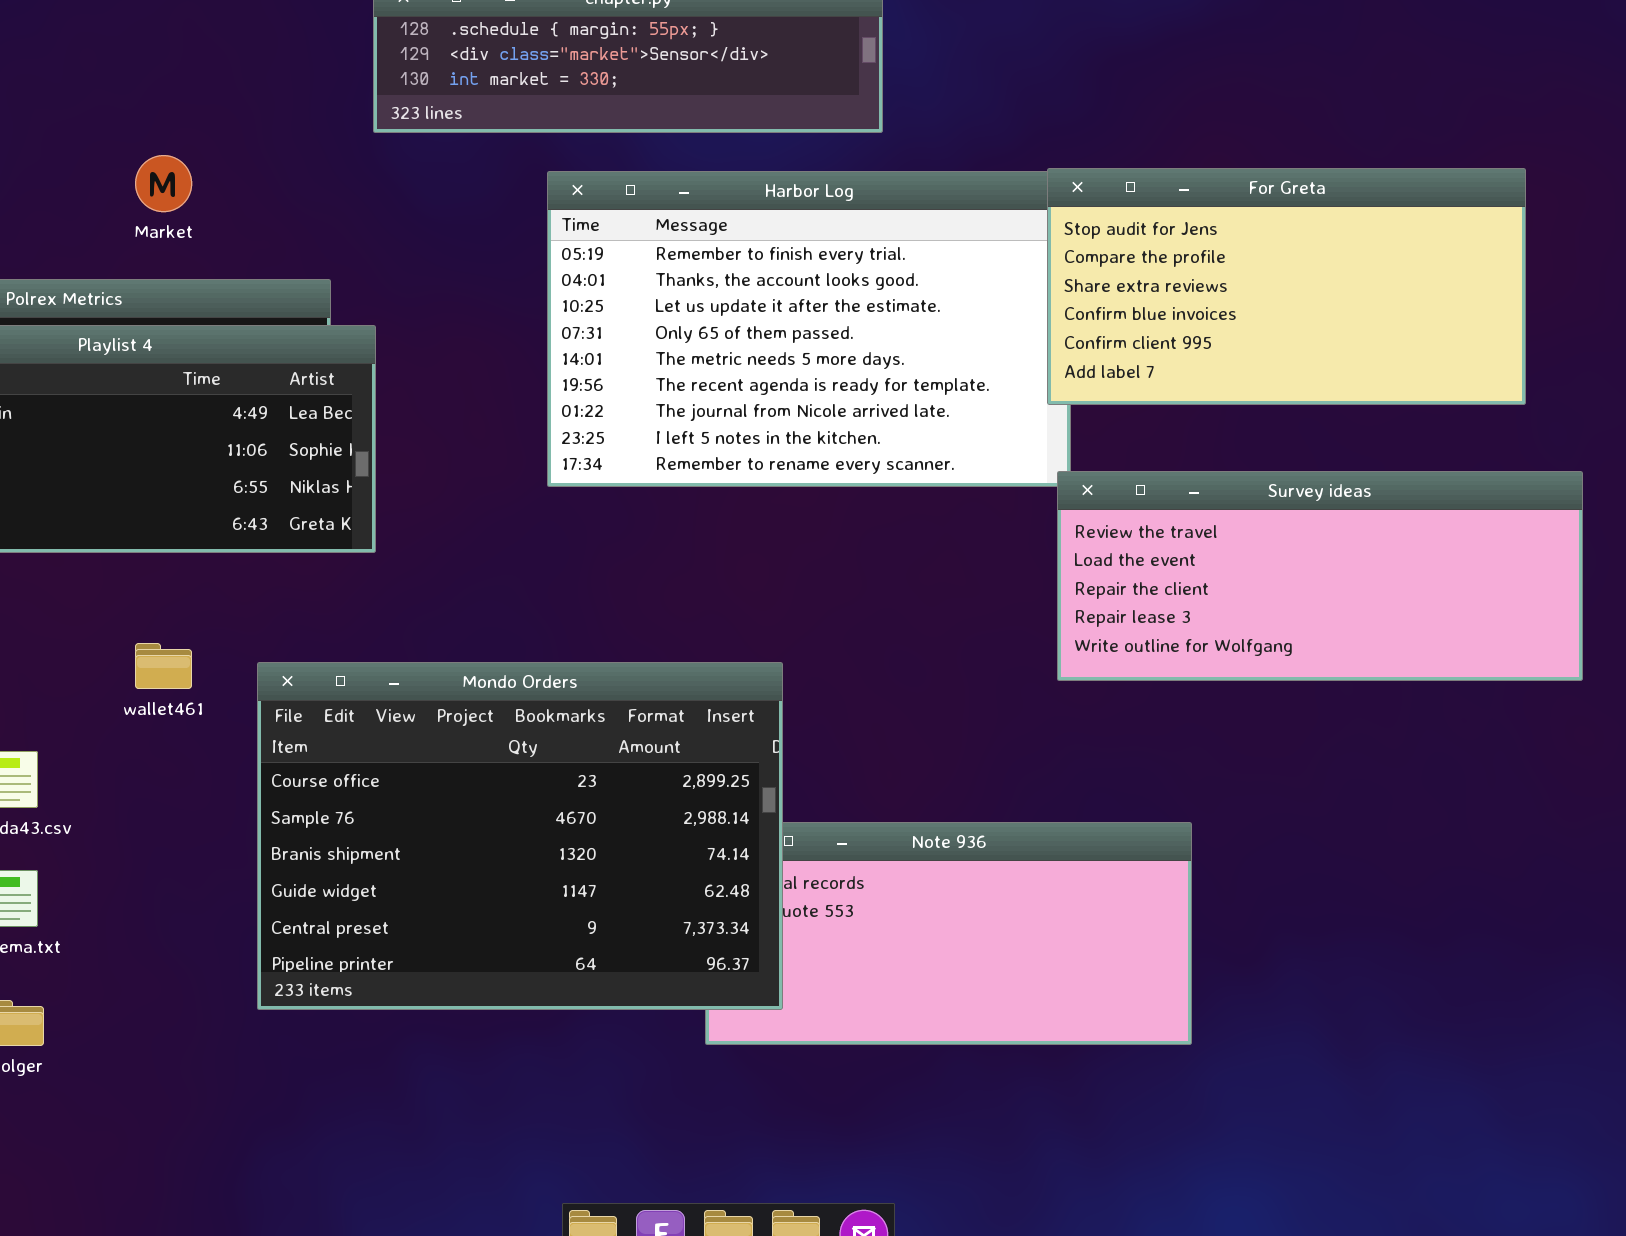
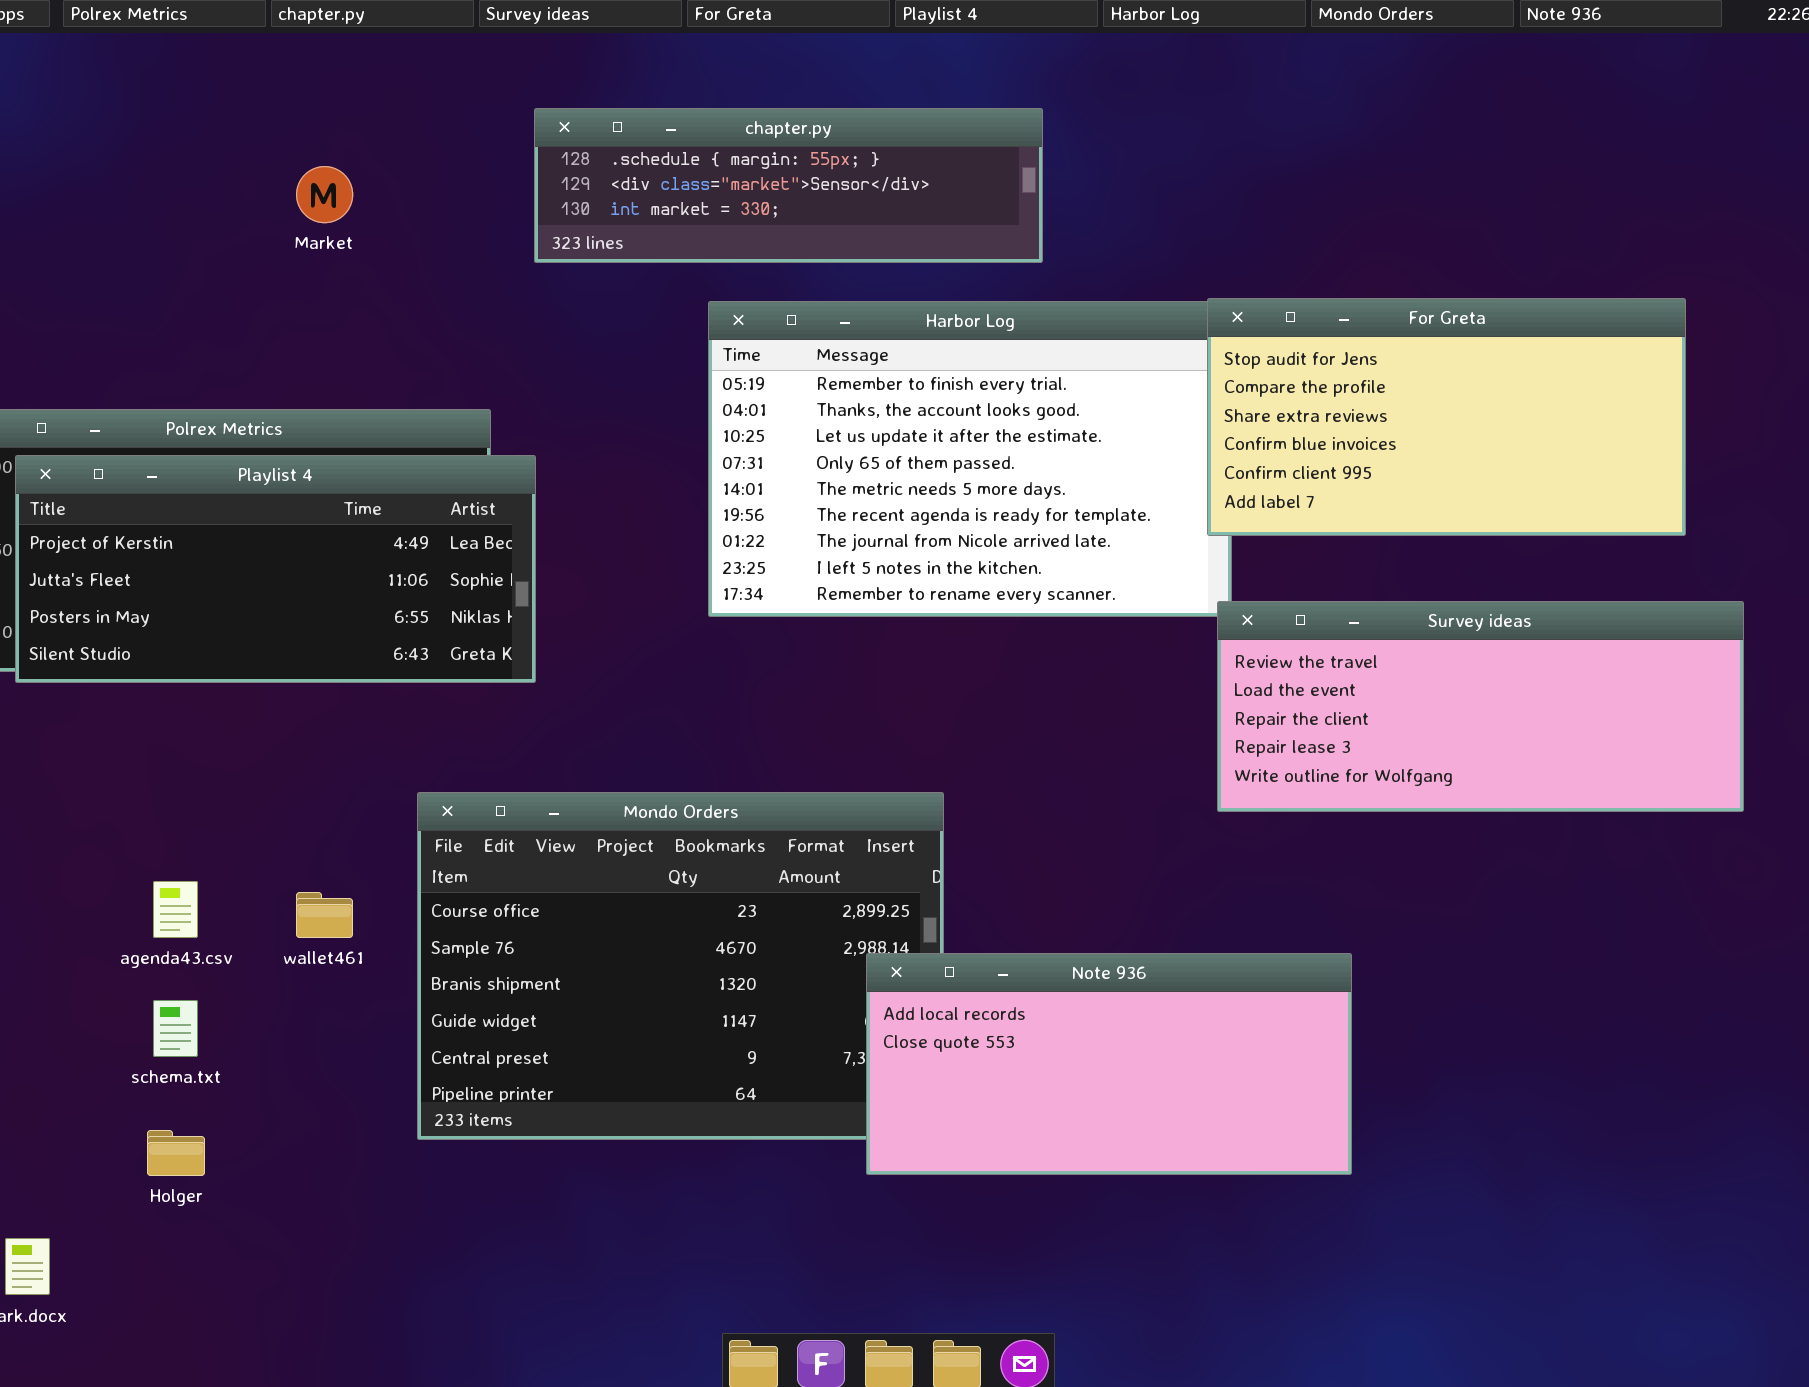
Market: [135,155,192,212] -> [296,166,353,223], moved
wallet461: [135,643,192,689] -> [296,892,353,938], moved
Note 936: [705,822,1192,1045] -> [866,953,1352,1175], raised

